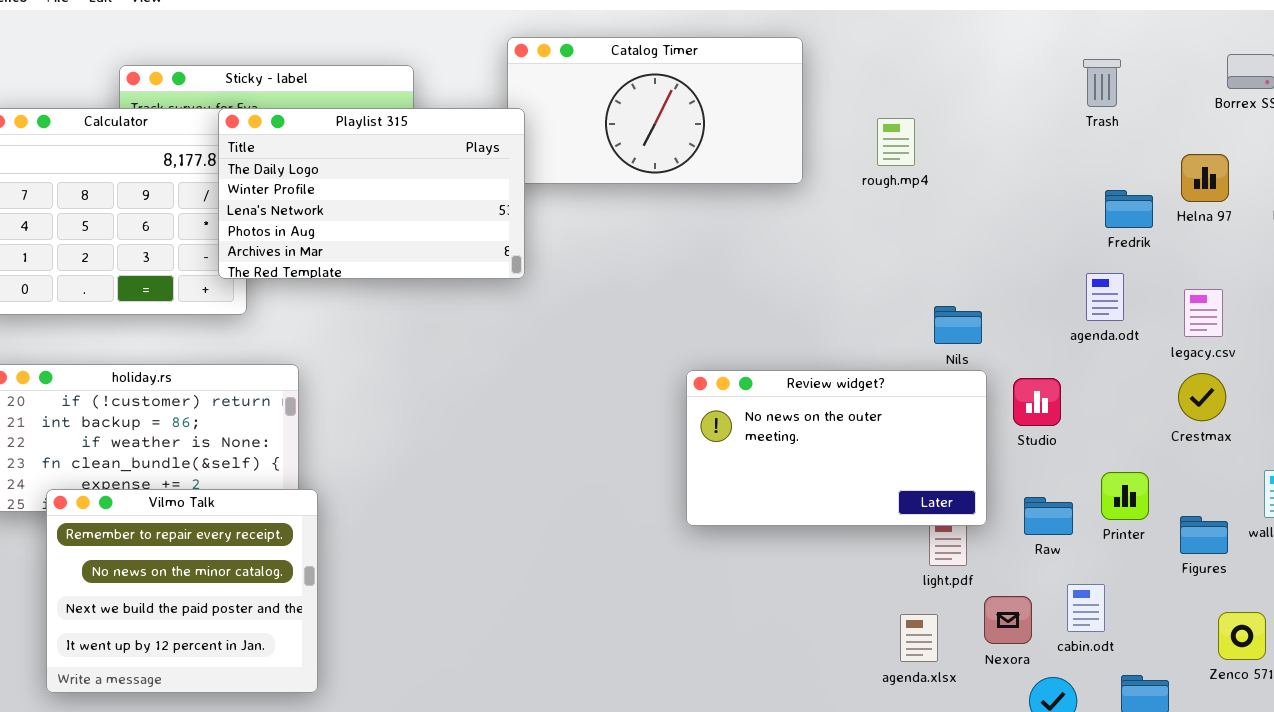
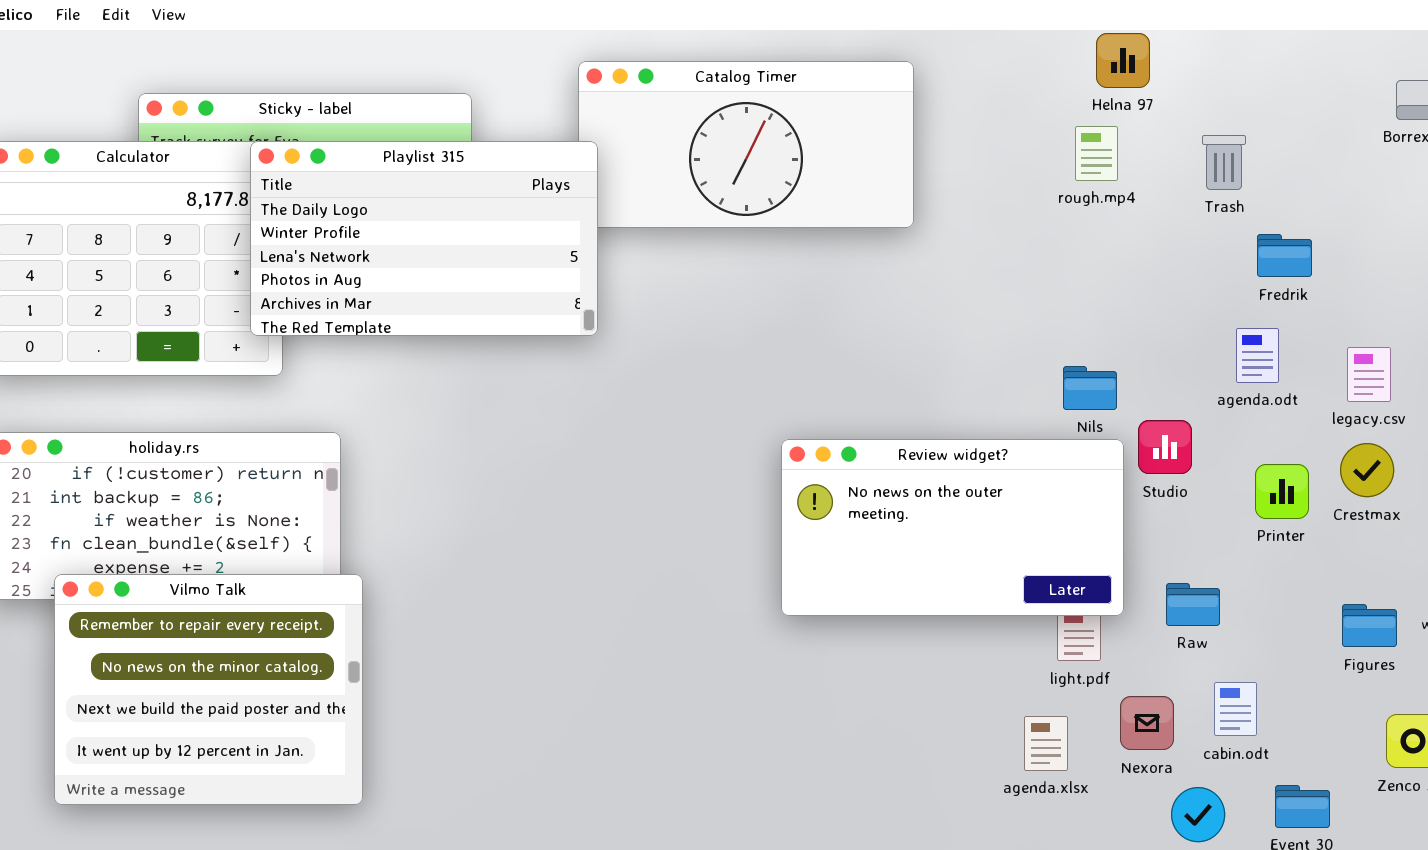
Trash: [1083,59,1121,107] -> [1202,135,1246,190], moved
rough.mp4: [877,118,915,166] -> [1075,126,1118,181], moved
Helna 97: [1181,154,1229,202] -> [1096,33,1150,88], moved
Studio: [1013,378,1061,426] -> [1138,420,1192,474], moved
Printer: [1101,472,1149,520] -> [1255,464,1309,519], moved

